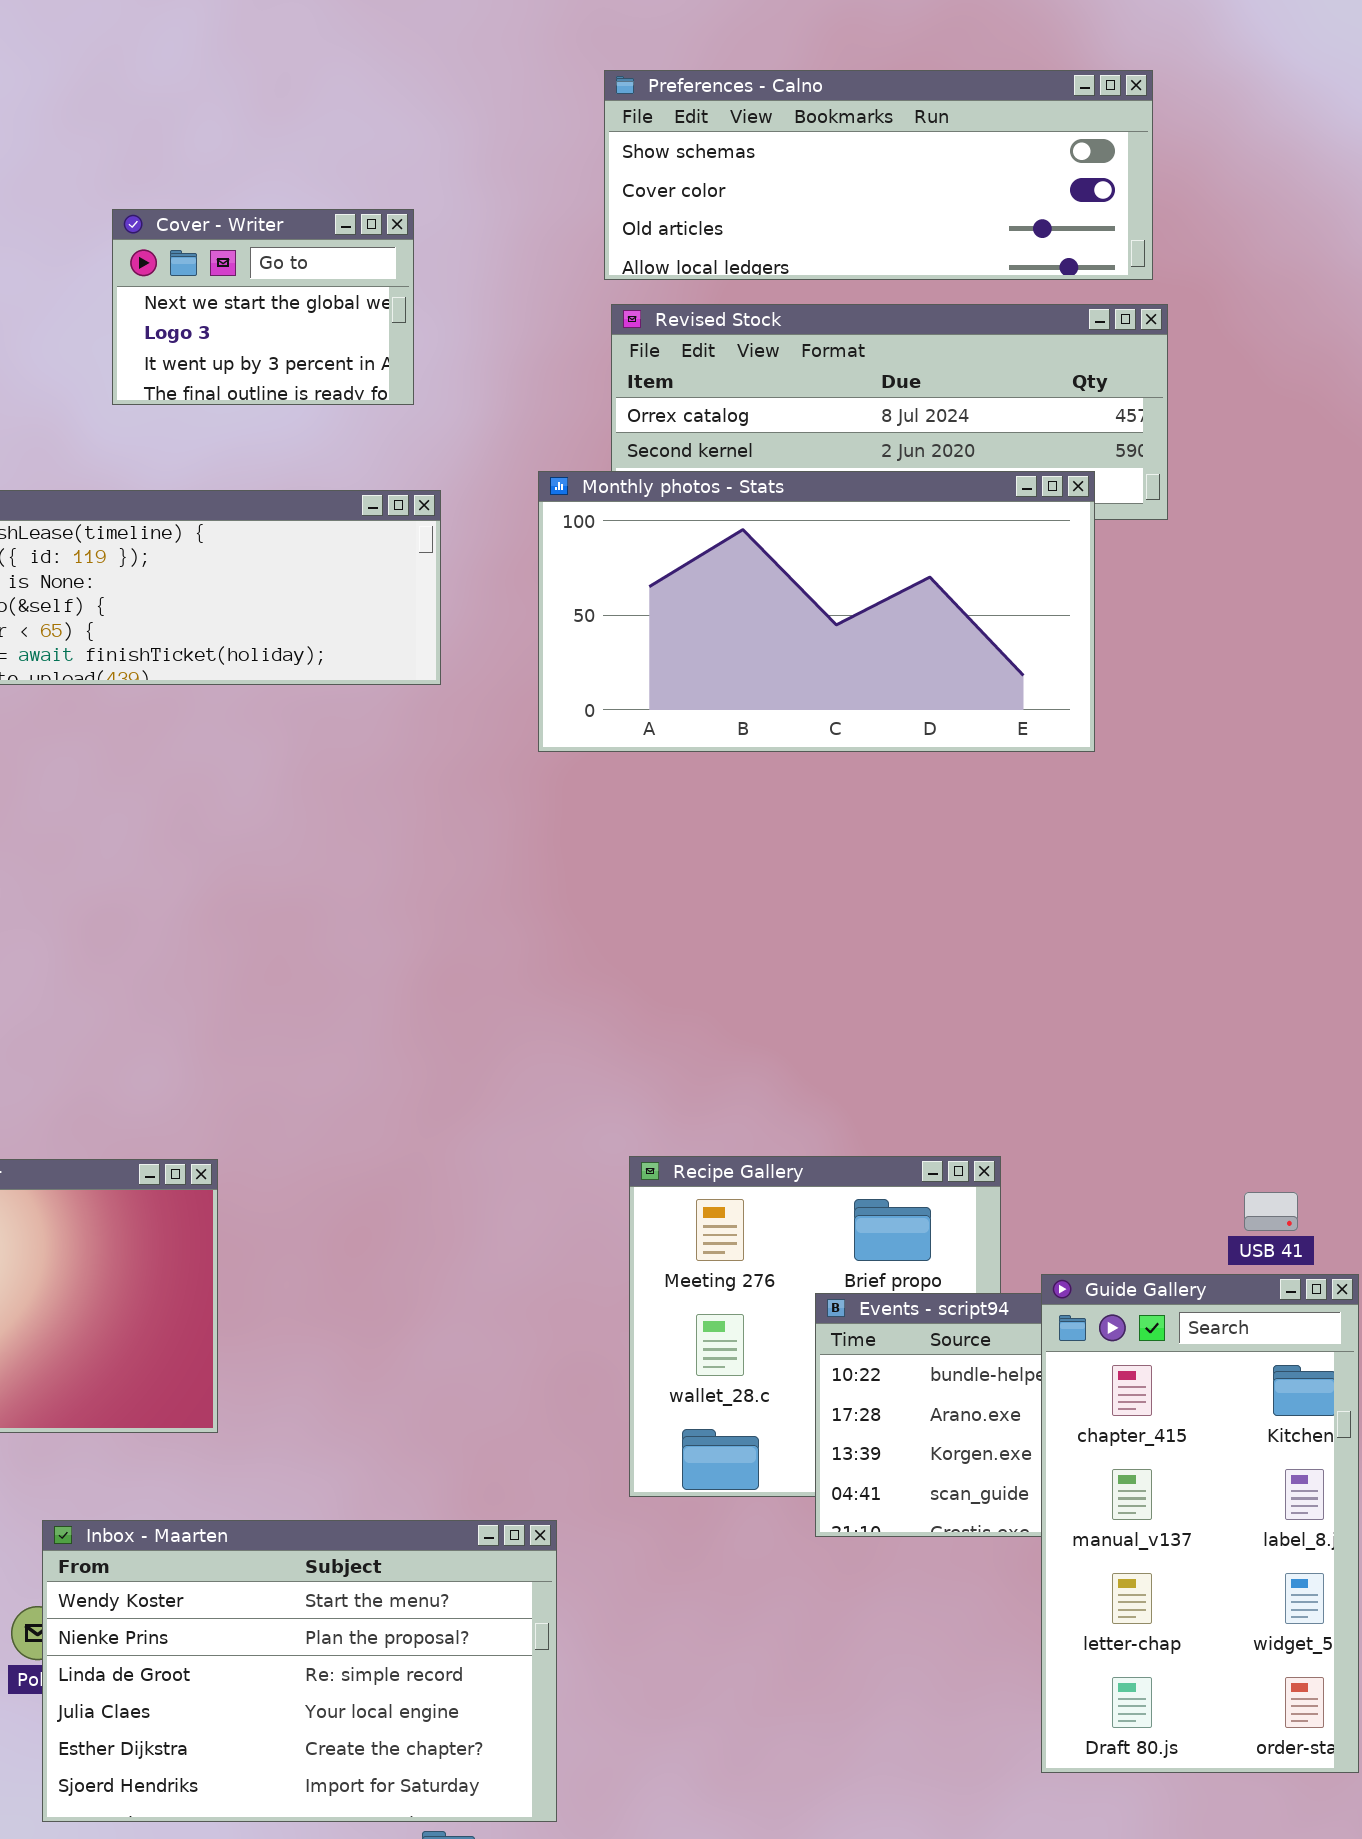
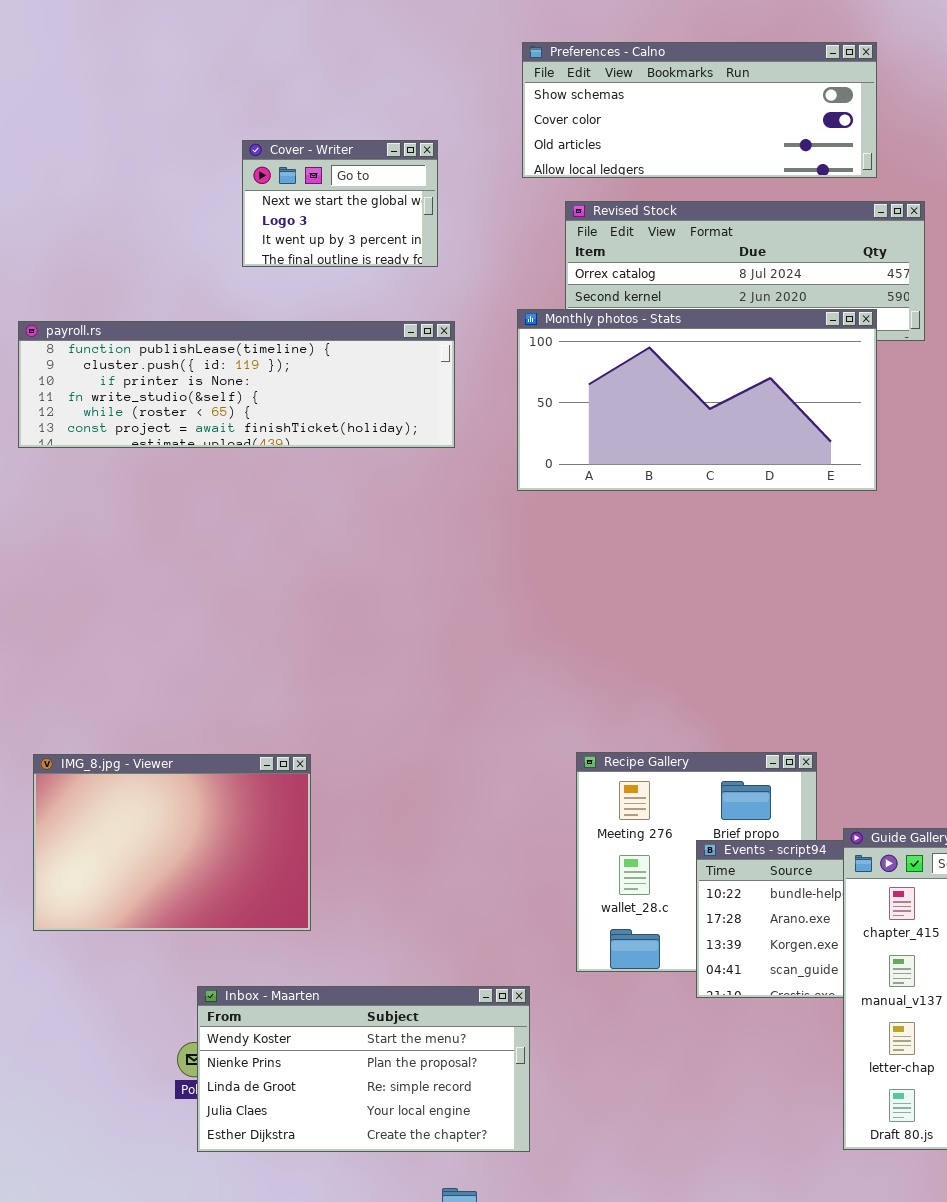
Preferences - Calno: [604,70,1153,280] -> [522,42,877,178], moved
Inbox - Maarten: [42,1520,557,1822] -> [197,986,530,1152], resized

